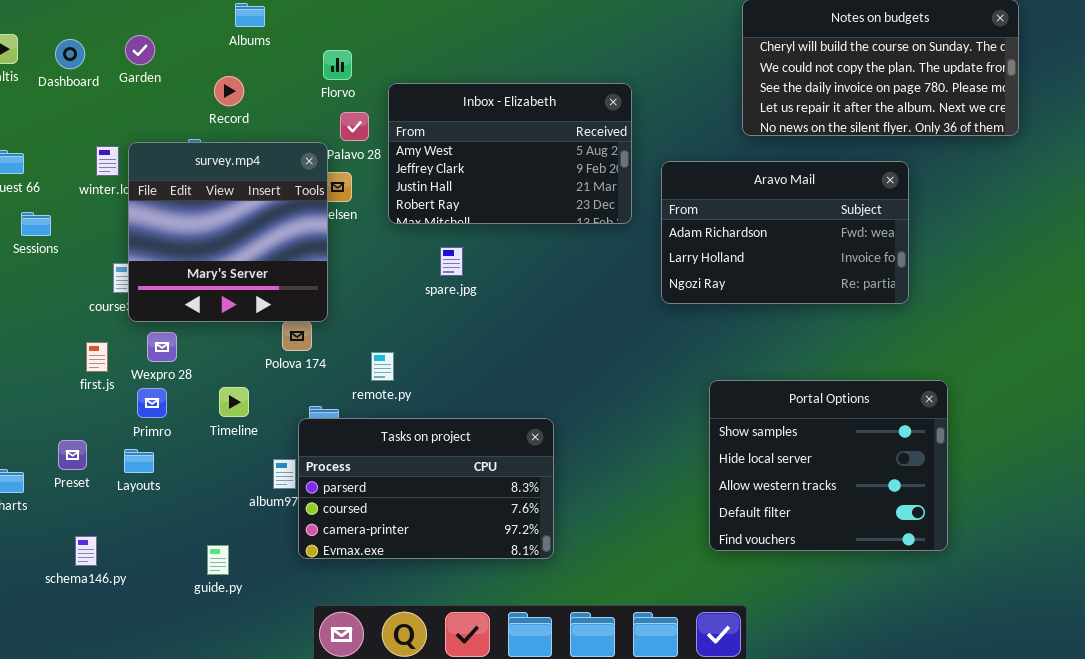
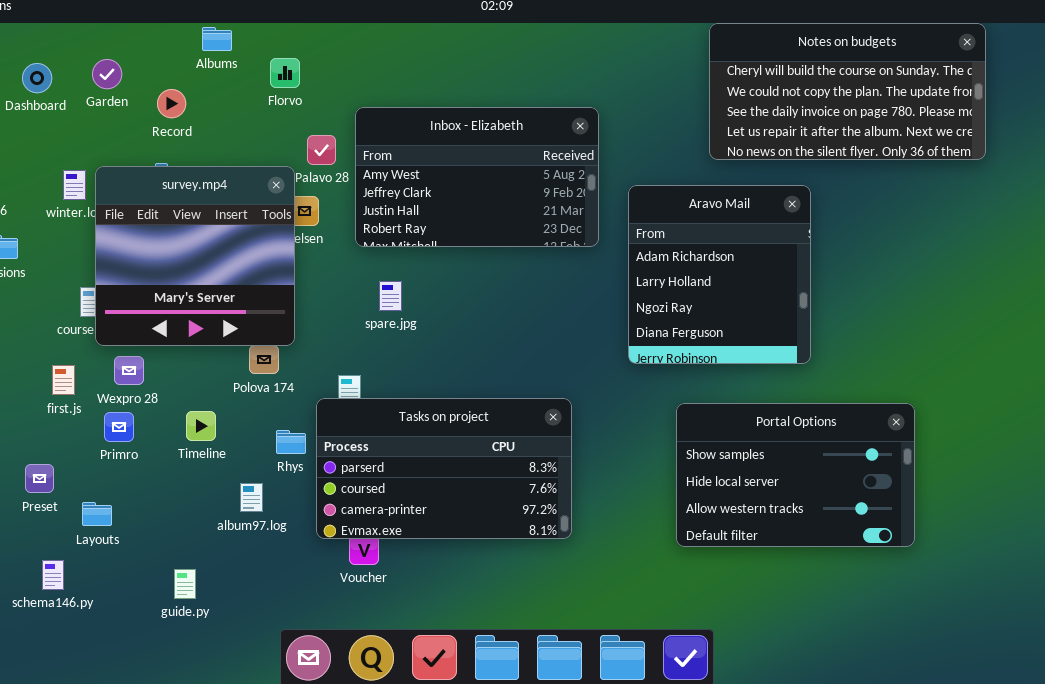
Florvo: [323,50,352,80] -> [270,58,300,88], moved
Record: [214,76,244,106] -> [157,89,186,118], moved
Aravo Mail: [661,161,909,304] -> [628,185,811,364], resized
spare.jpg: [440,247,463,276] -> [379,281,402,311], moved
Portal Options: [709,380,948,551] -> [676,403,915,547], resized
Tasks on project: [298,418,554,559] -> [316,398,572,539], moved
Layouts: [124,449,154,473] -> [82,502,112,526], moved

